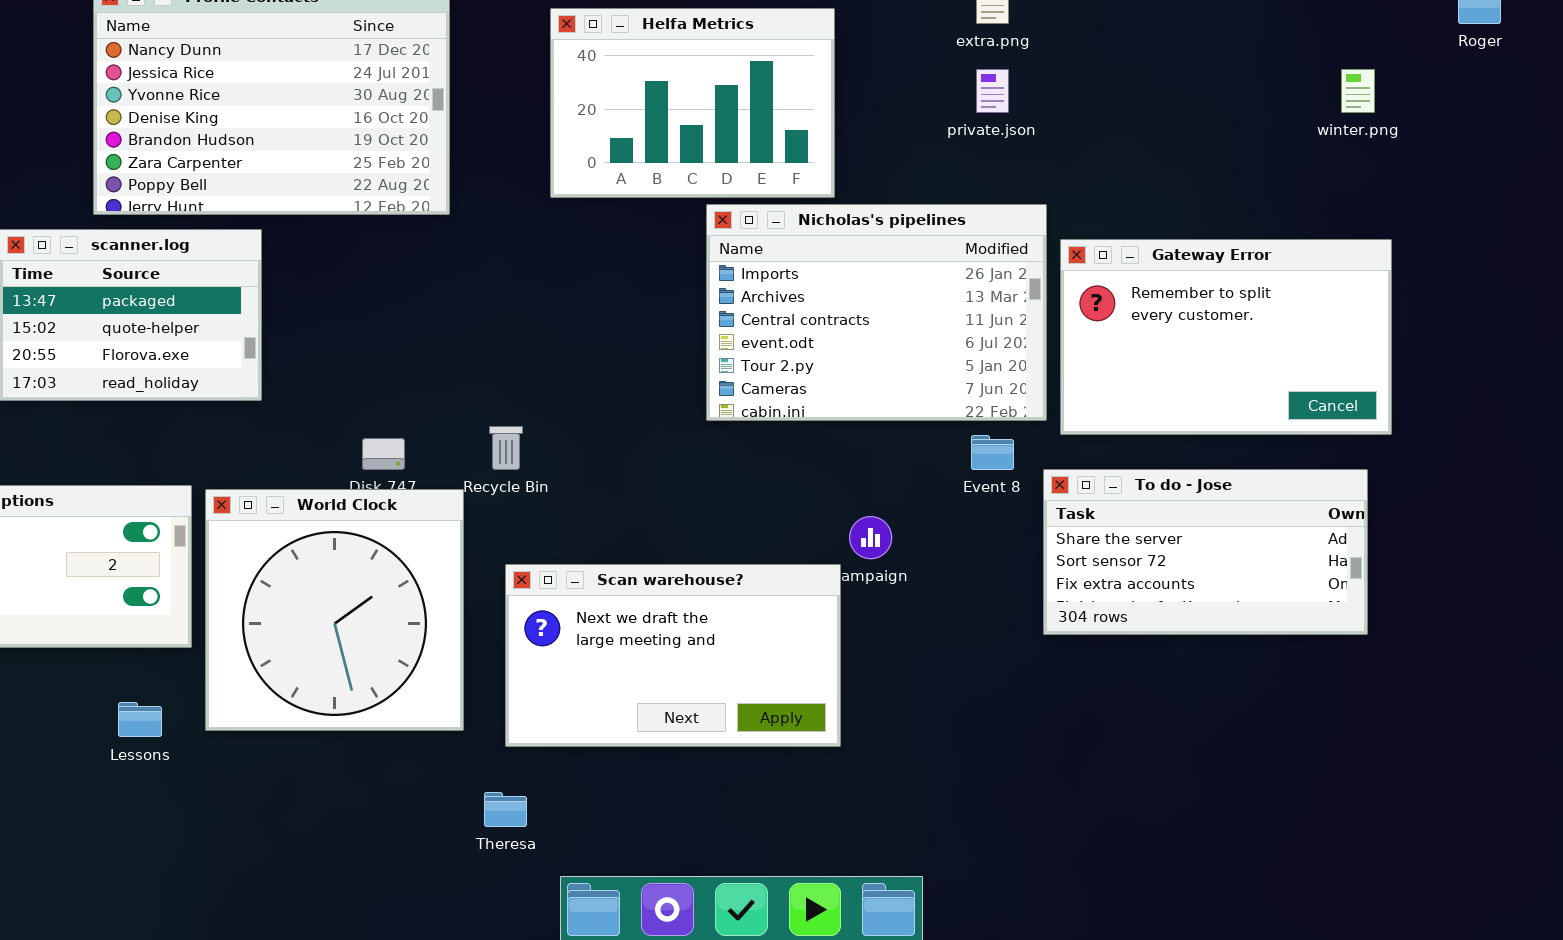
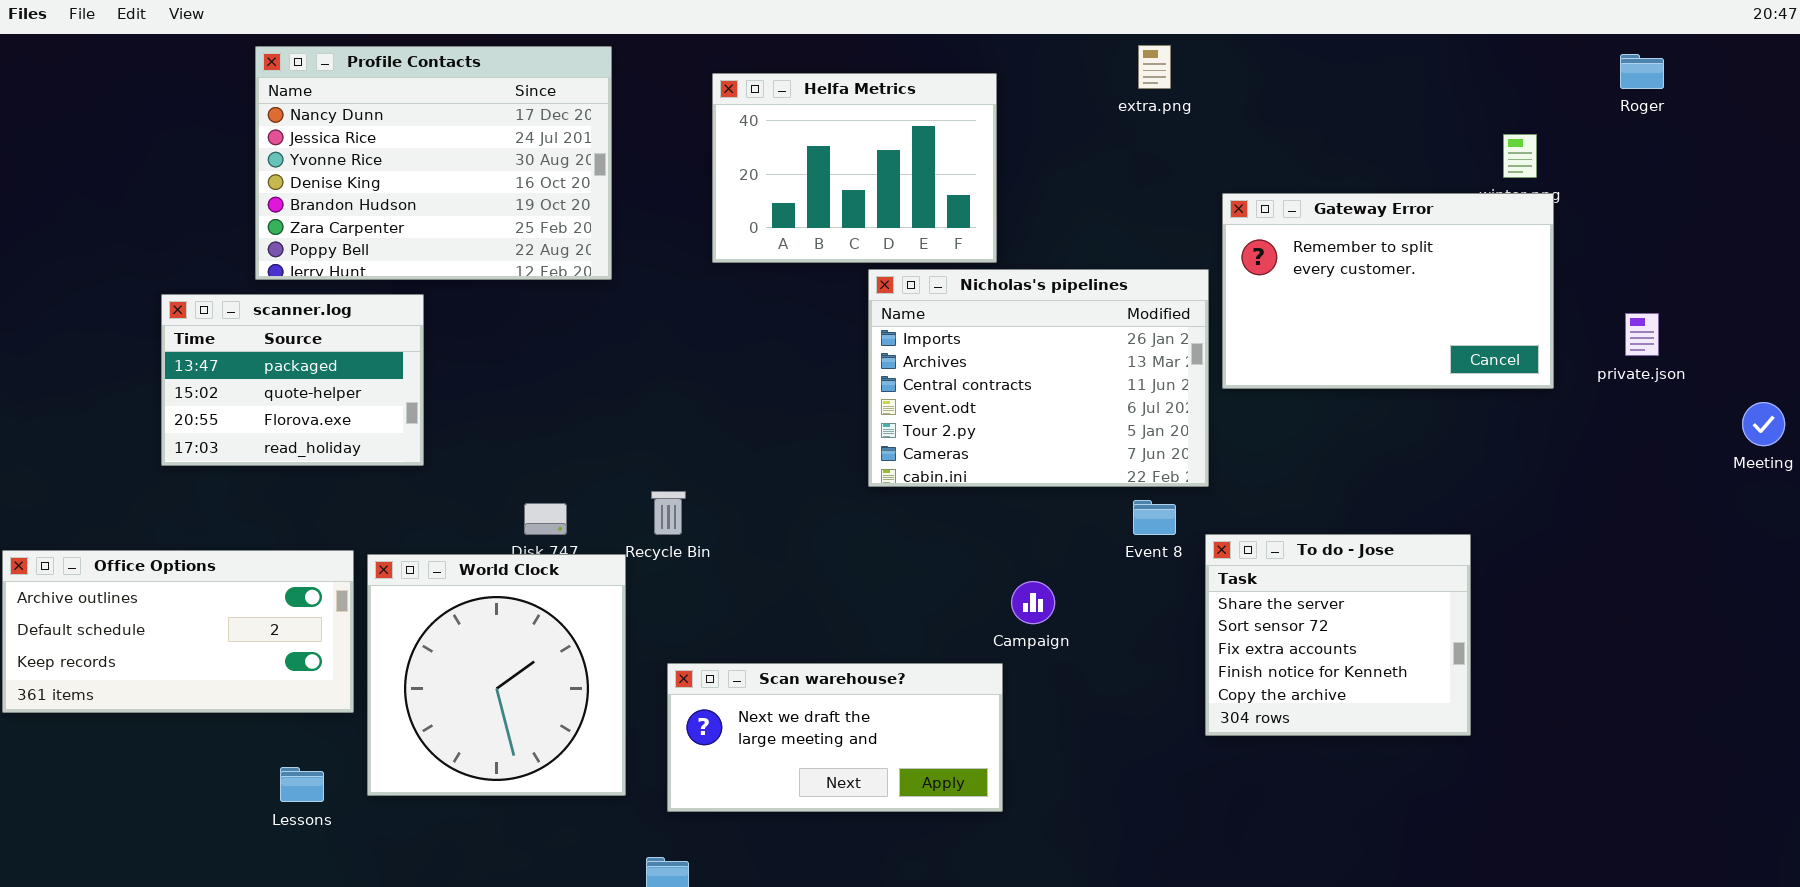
private.json: [976,69,1009,113] -> [1625,313,1659,356], moved
Gateway Error: [1060,239,1392,435] -> [1222,193,1554,389], moved
To do - Jose: [1043,469,1368,635] -> [1205,534,1471,736], resized
Scan warehouse?: [505,564,841,747] -> [667,663,1003,812], resized

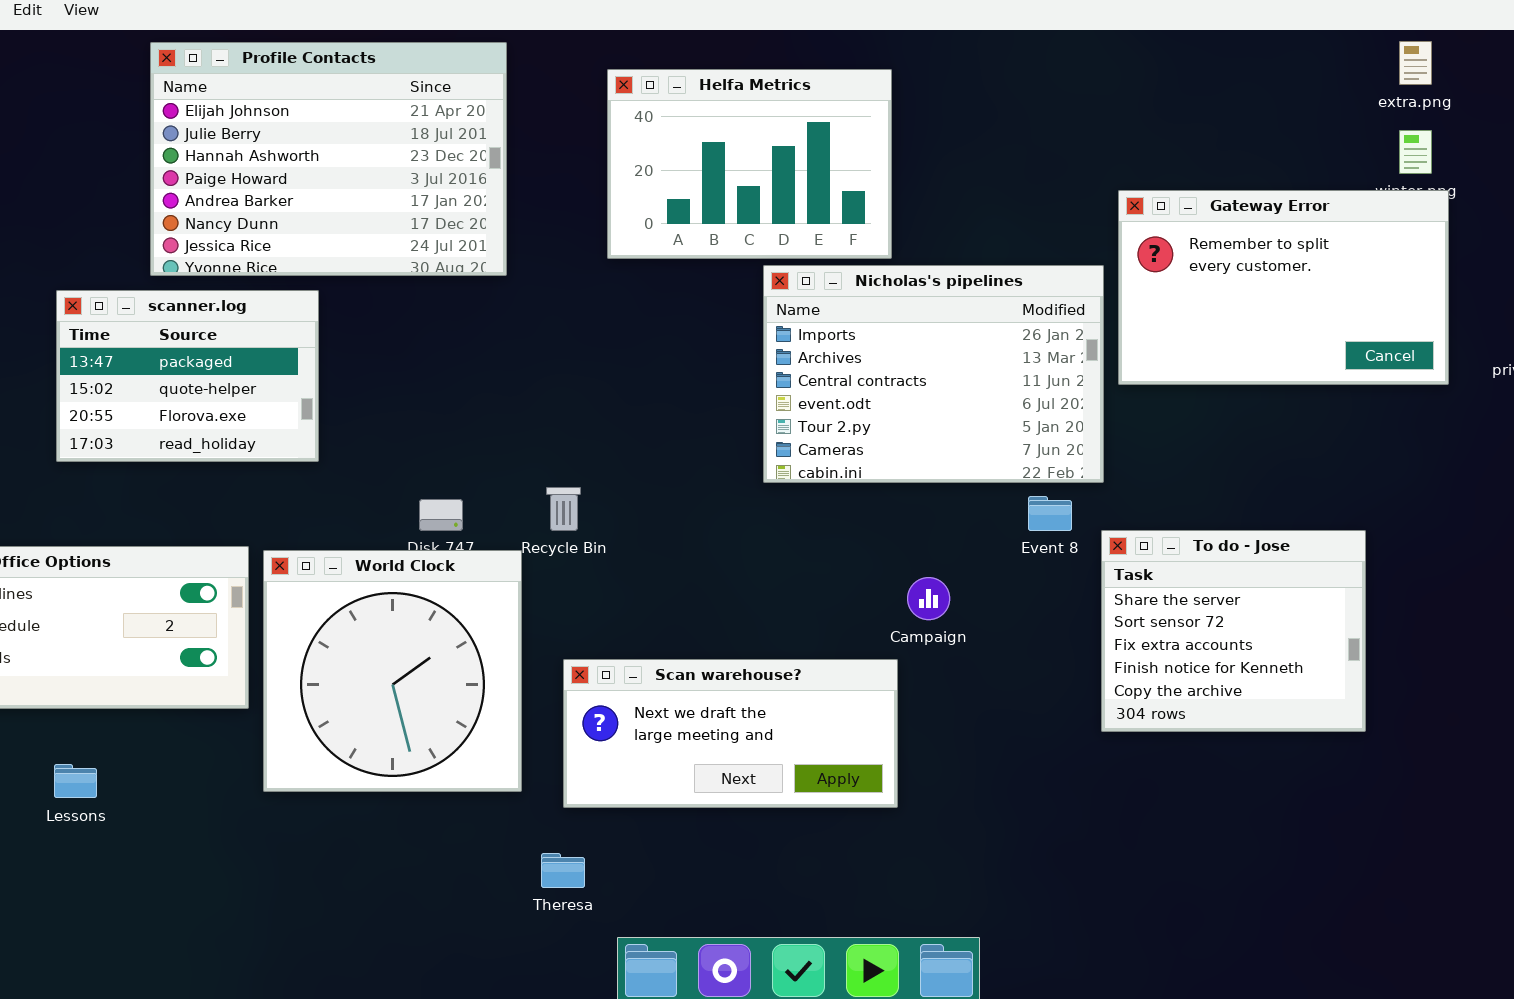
extra.png: [1138,45,1171,89] -> [1399,41,1432,85], moved
Profile Contacts: [255,46,612,280] -> [150,42,507,276], scrolled up 5 rows
Lessons: [280,767,324,802] -> [54,764,97,798], moved

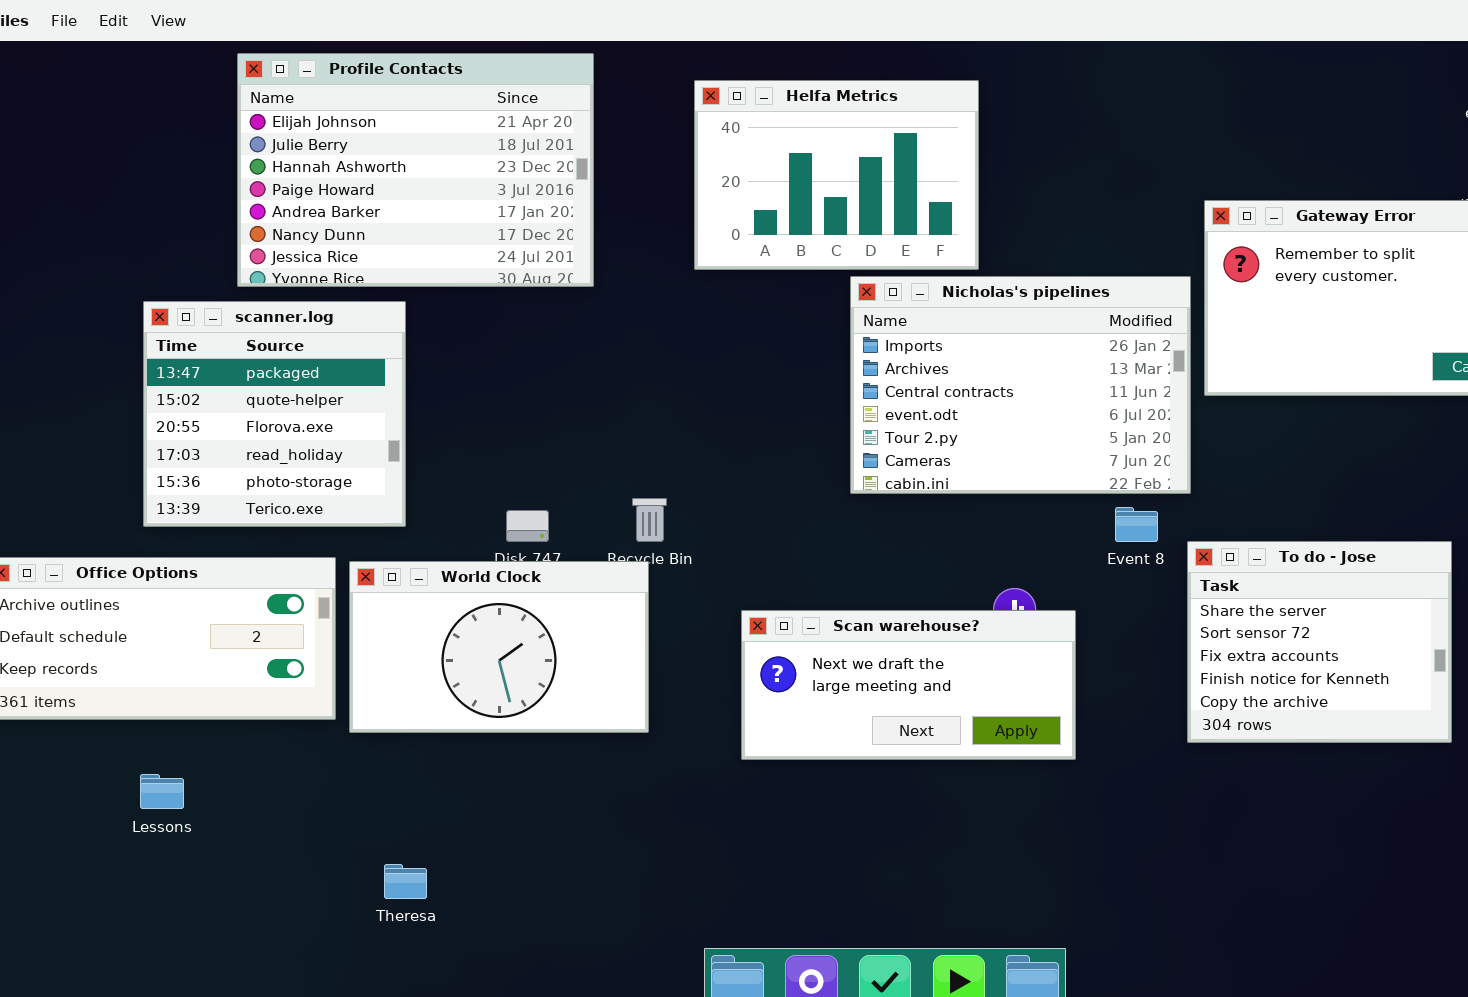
scanner.log: [56,290,319,462] -> [143,301,406,527], resized
World Clock: [263,550,522,792] -> [349,561,649,733], resized
Scan warehouse?: [563,659,898,808] -> [741,610,1076,760], moved
Theresa: [541,853,585,888] -> [384,864,427,899], moved

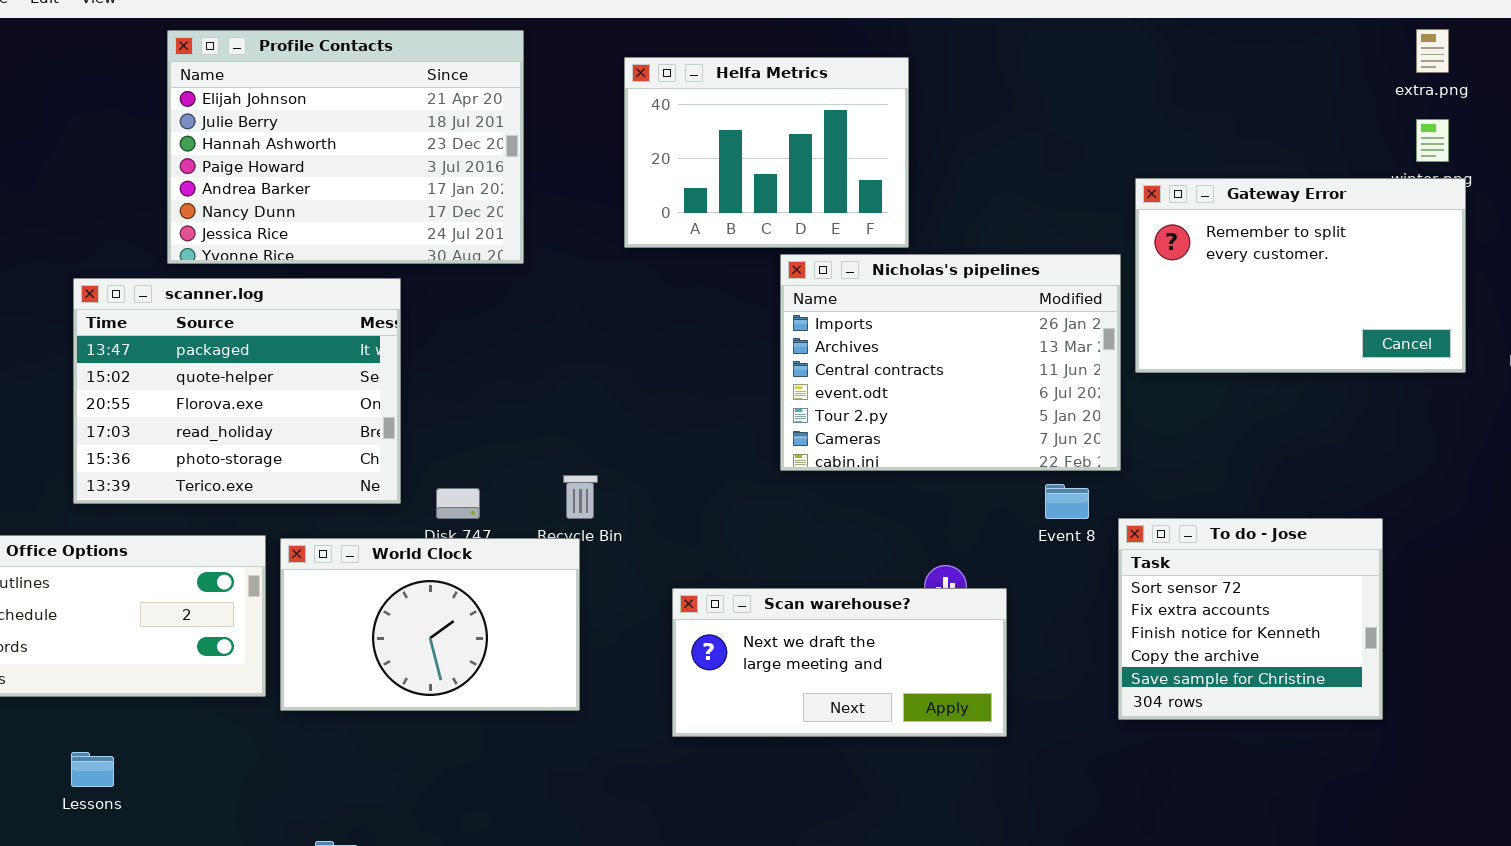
scanner.log: [143,301,406,527] -> [73,278,401,504], resized
To do - Jose: [1187,541,1452,743] -> [1118,518,1383,720], scrolled down 1 row

